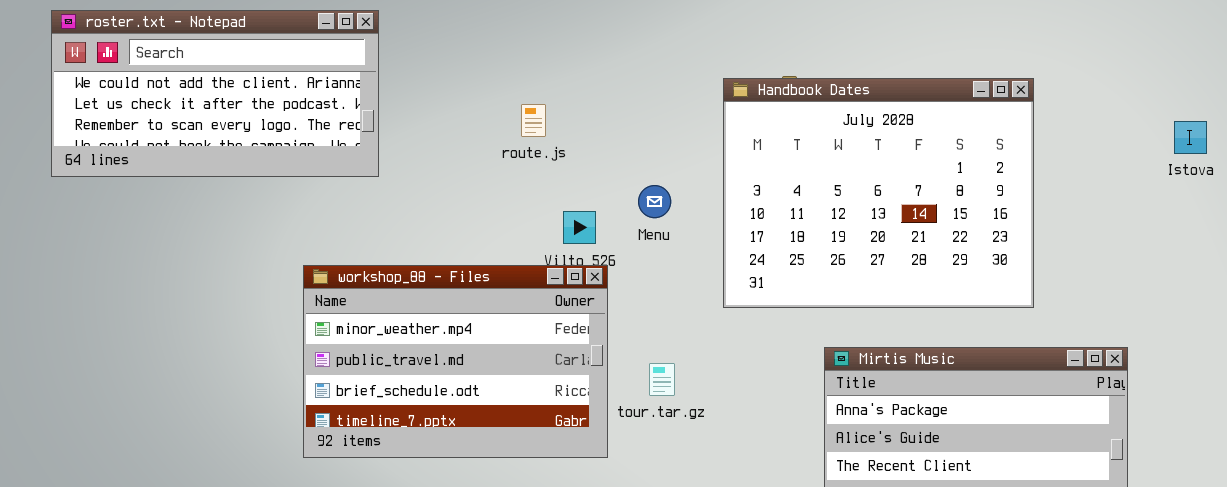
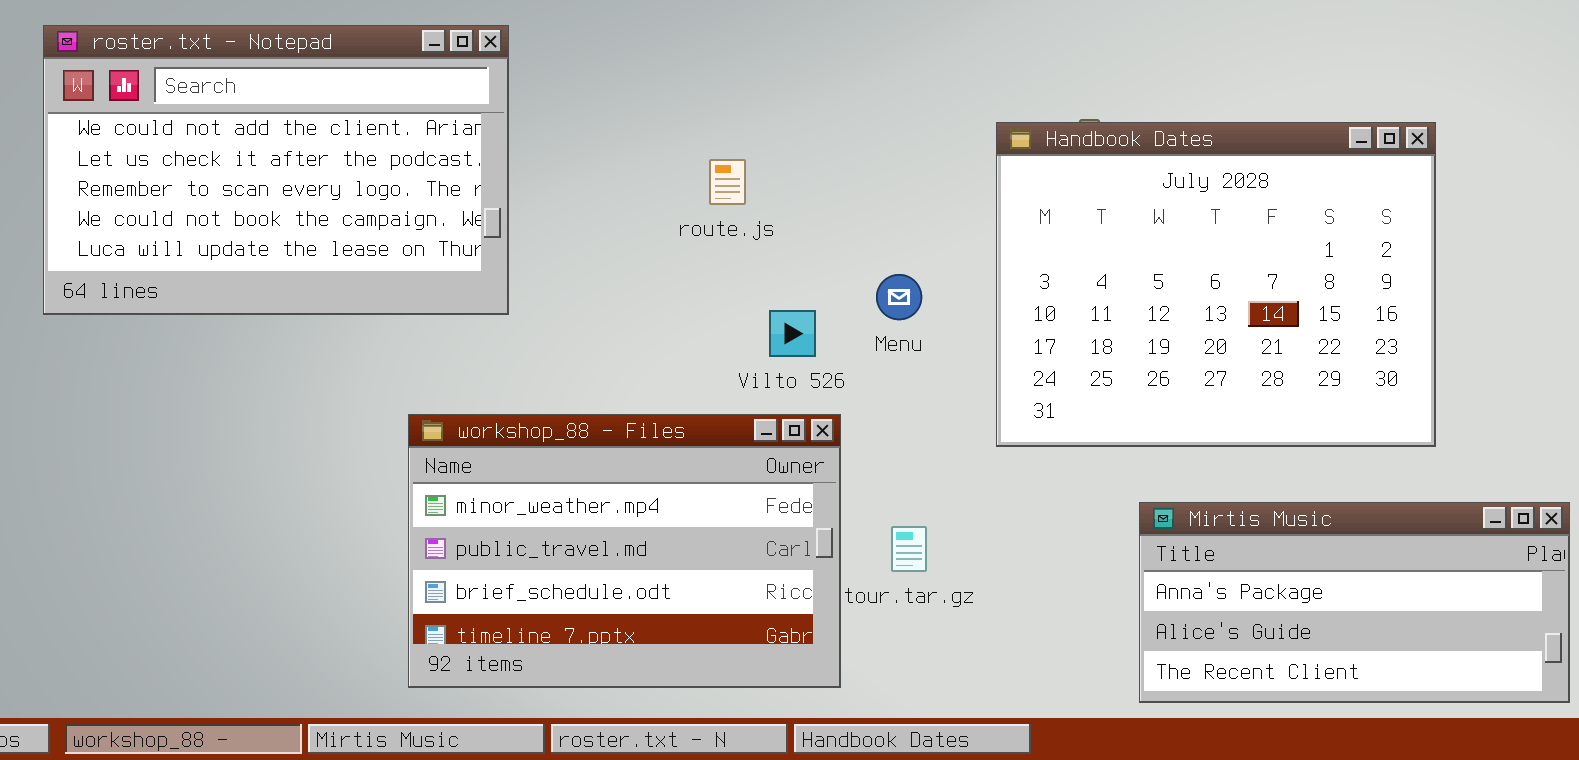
roster.txt - Notepad: [51,10,379,177] -> [43,25,509,315], resized
workshop_88 - Files: [303,265,608,458] -> [408,414,841,688], moved

